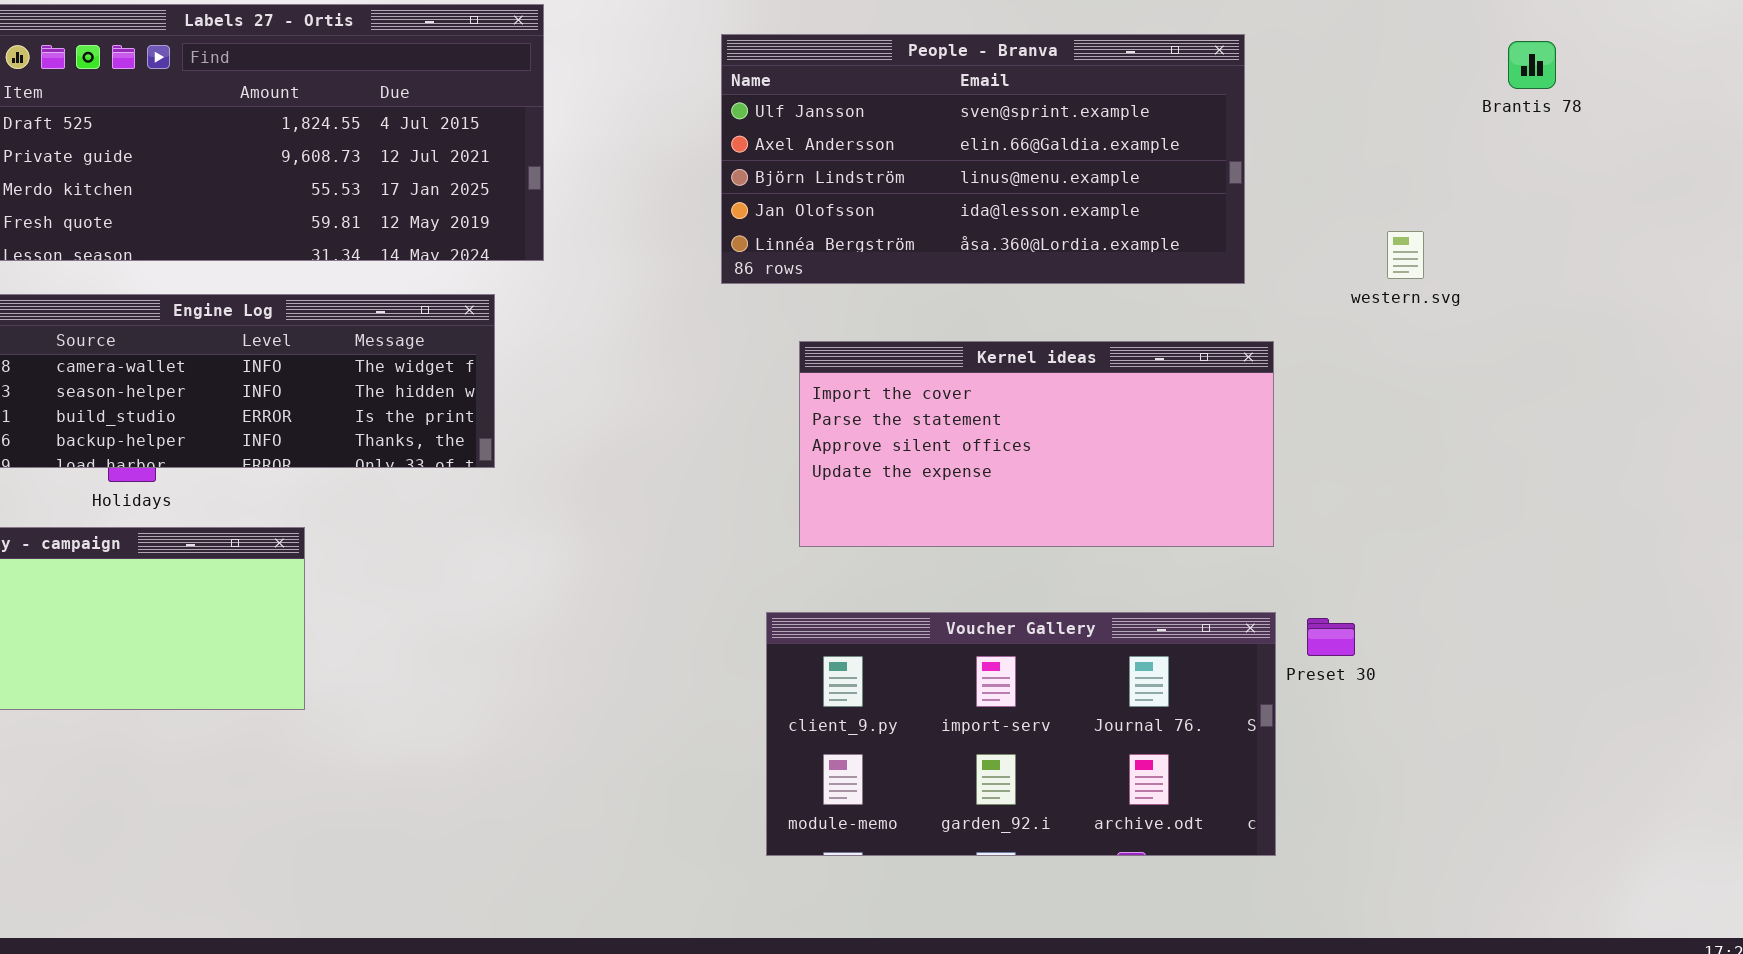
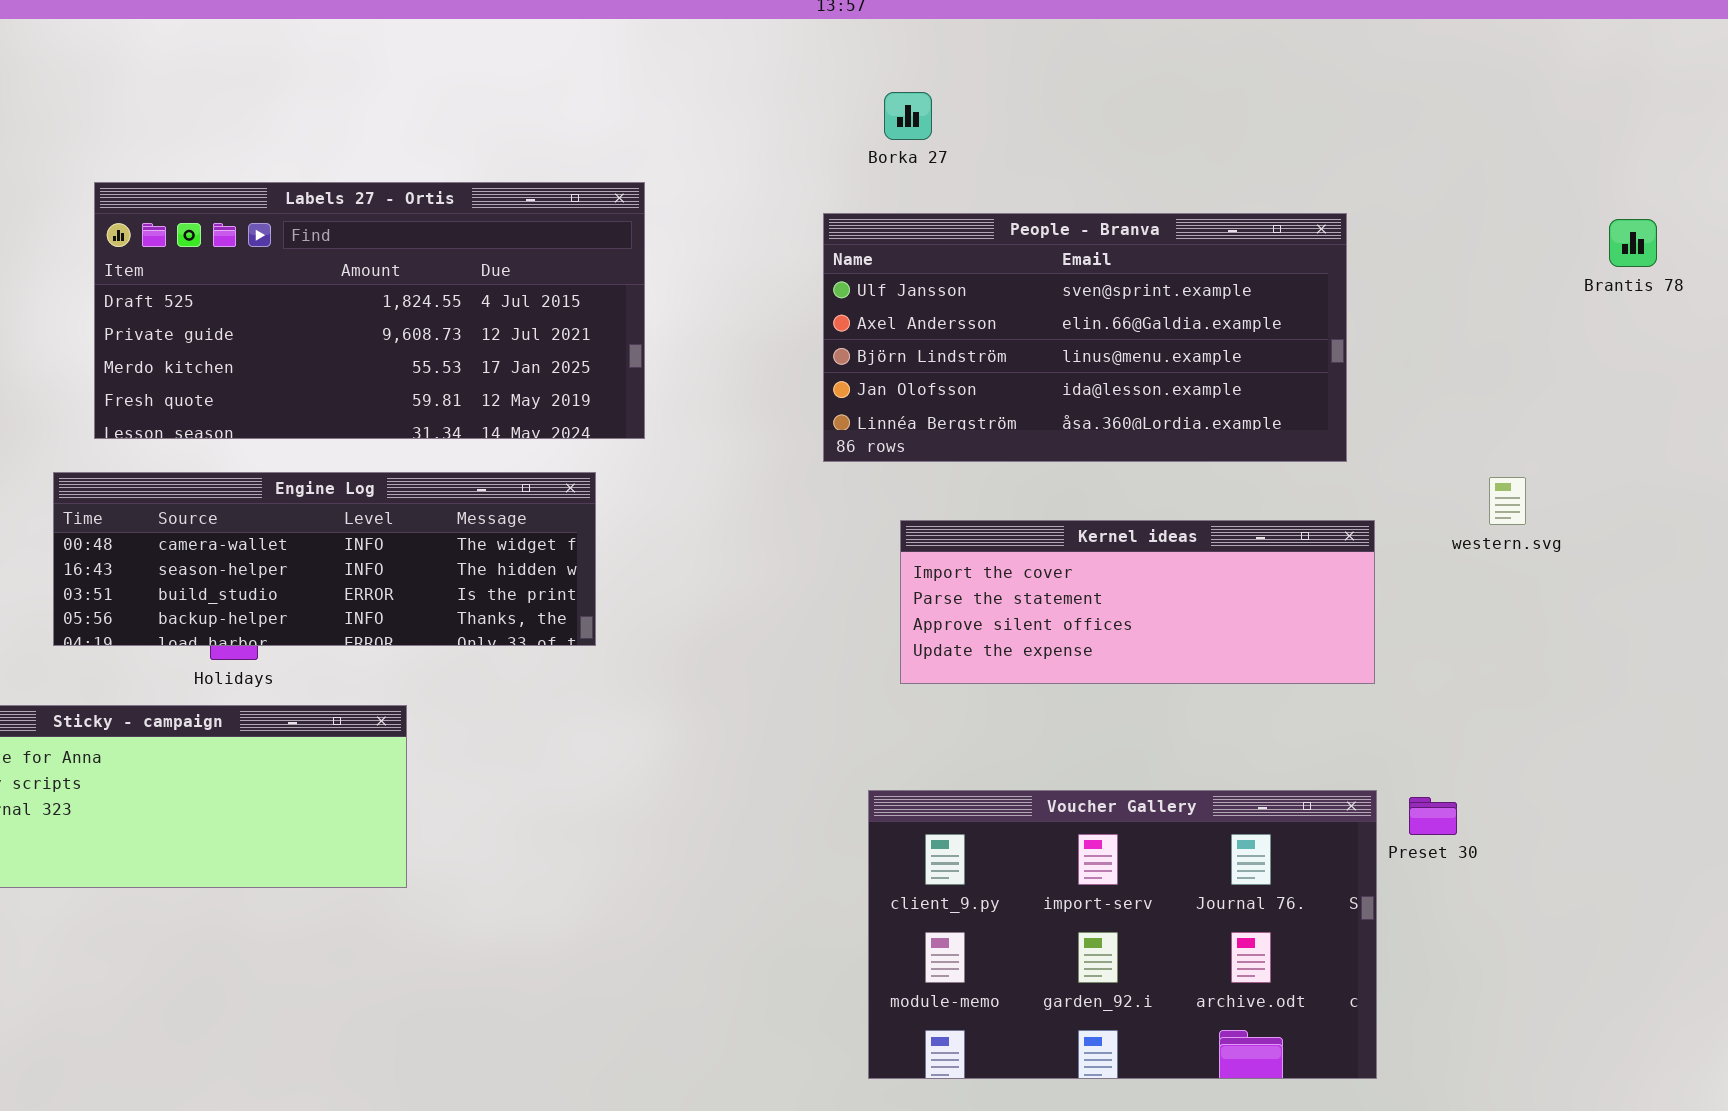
western.svg: [1387,231,1424,279] -> [1489,477,1526,525], moved
Kernel ideas: [799,341,1274,547] -> [900,520,1375,684], resized
Voucher Gallery: [766,612,1276,856] -> [868,790,1377,1079], resized

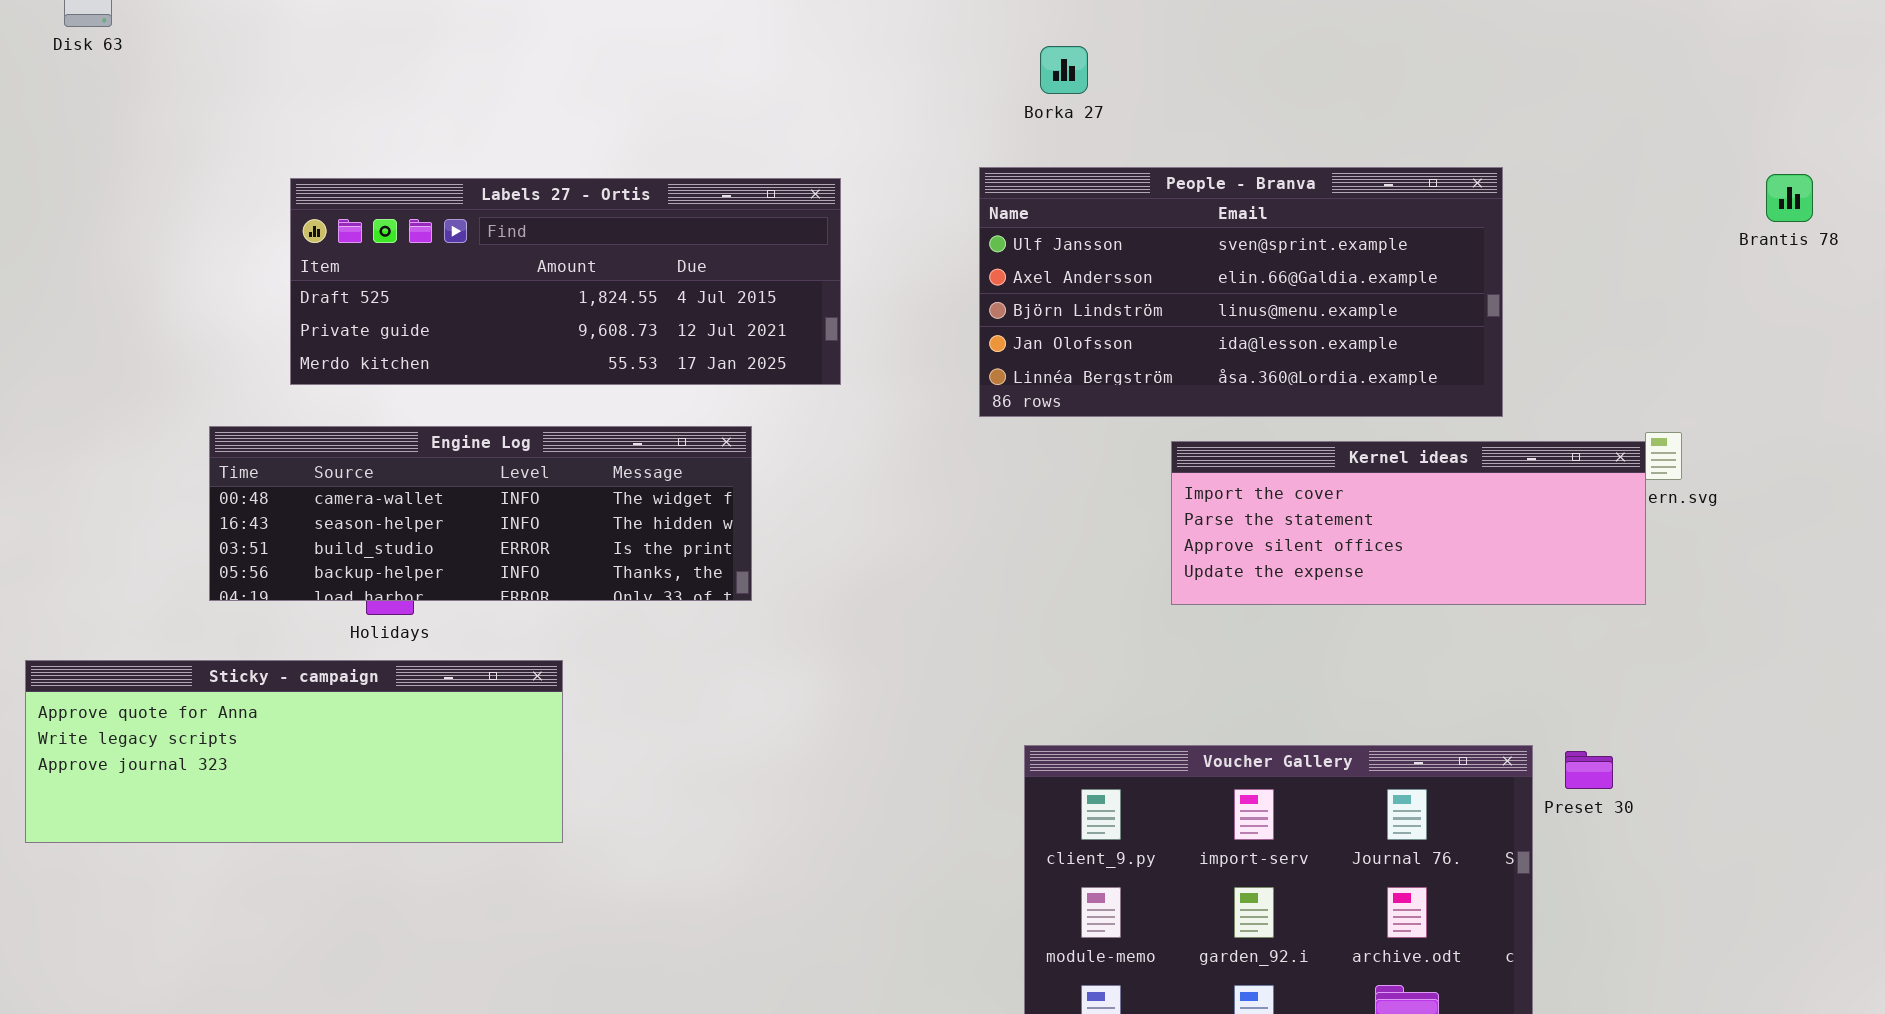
Labels 27 - Ortis: [94,182,645,439] -> [290,178,841,385], moved, resized
Kernel ideas: [900,520,1375,684] -> [1171,441,1646,605], moved

